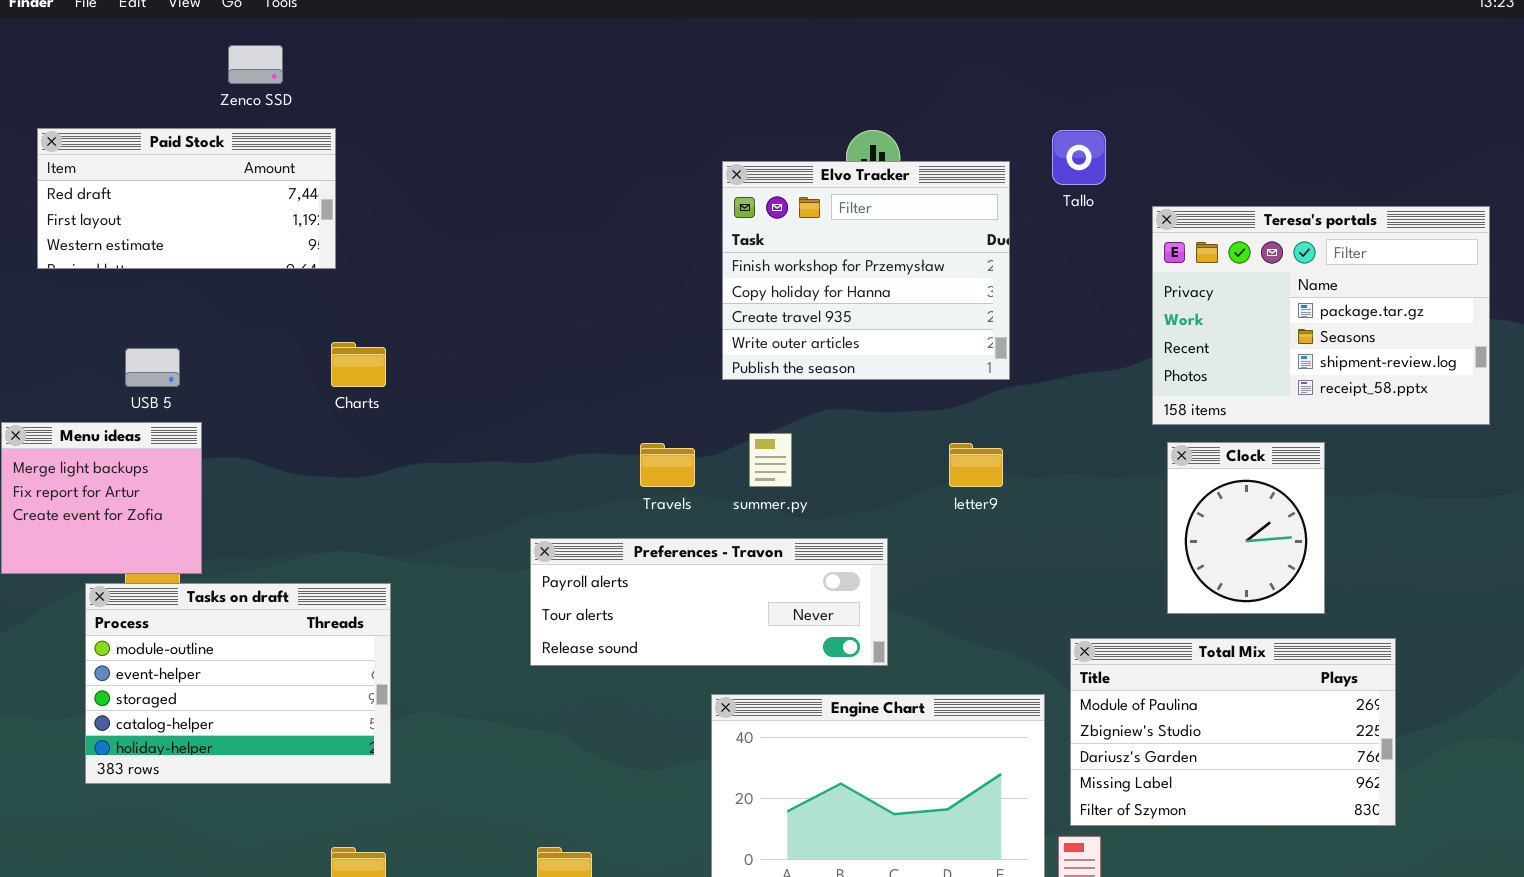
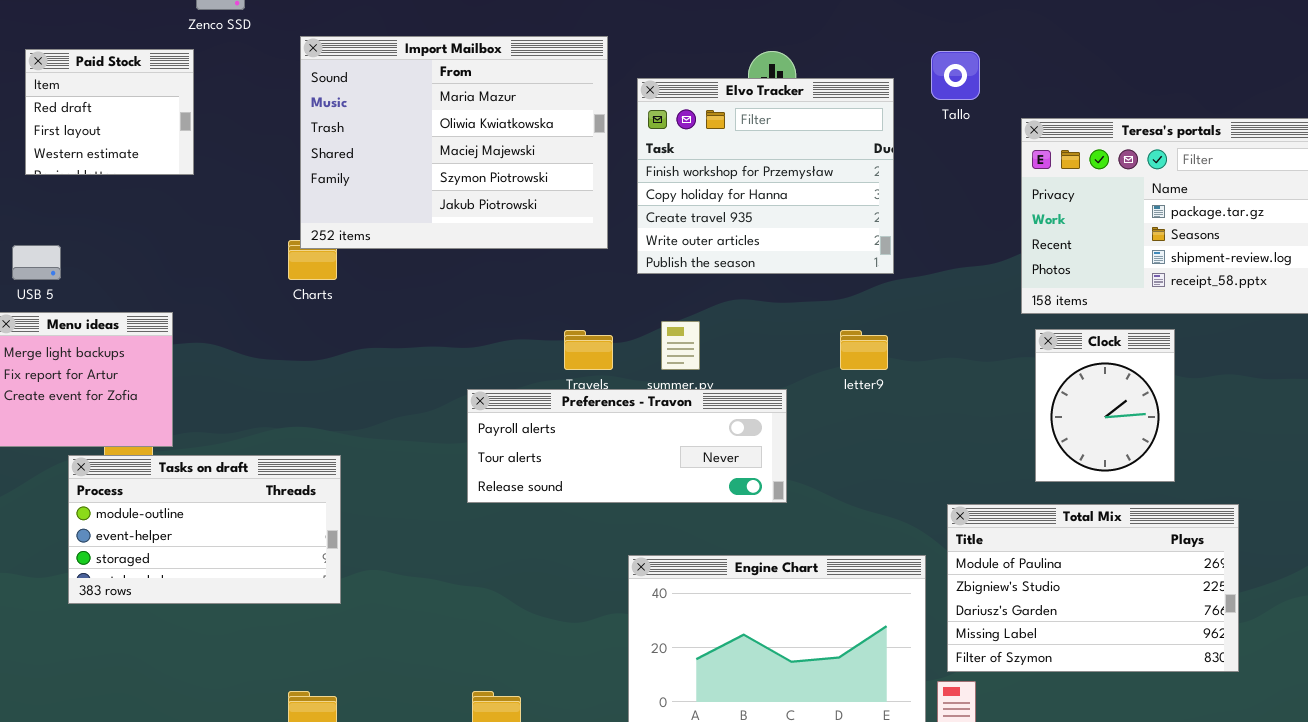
Import Mailbox: none -> [300,36,608,249], opened
Paid Stock: [37,128,336,269] -> [25,49,194,175], resized
USB 5: [125,348,180,387] -> [12,245,61,280], moved
Preferences - Travon: [530,538,888,666] -> [467,389,787,503], moved
Tasks on draft: [85,583,391,784] -> [68,455,341,604], resized

